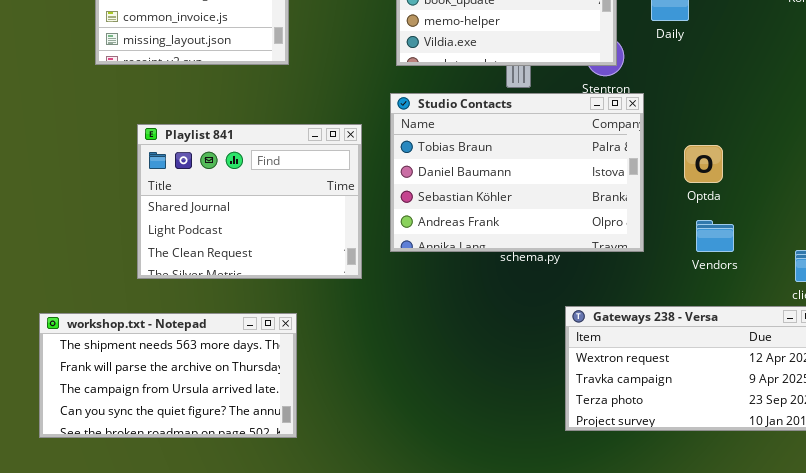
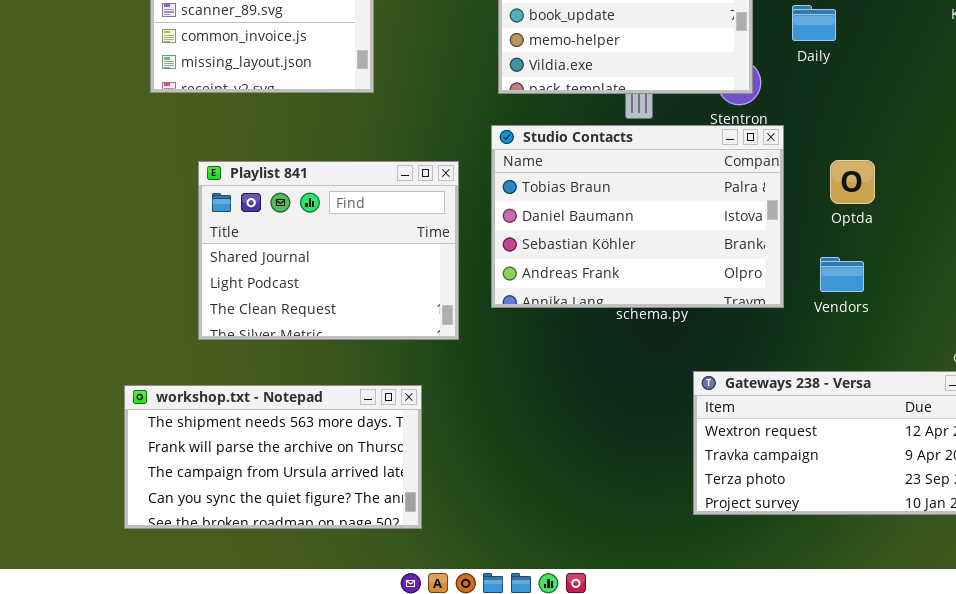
Optda: [684,145,723,183] -> [830,160,875,204], moved
Vendors: [696,220,734,252] -> [820,257,864,292], moved
workshop.txt - Notepad: [39,313,297,438] -> [124,385,422,529], moved

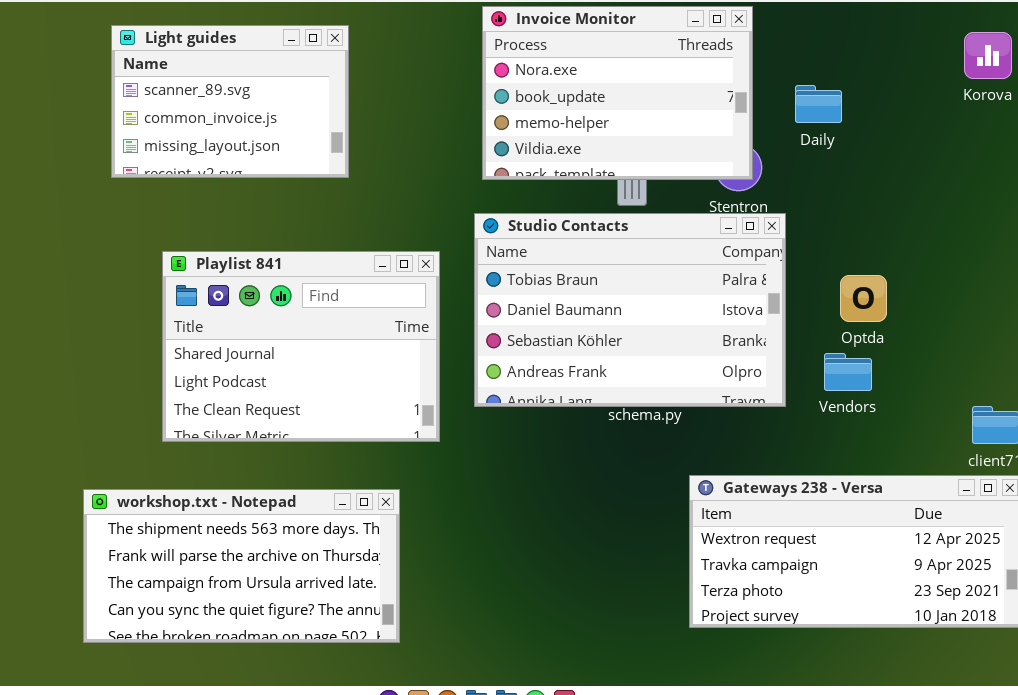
Optda: [830,160,875,204] -> [840,275,887,322], moved

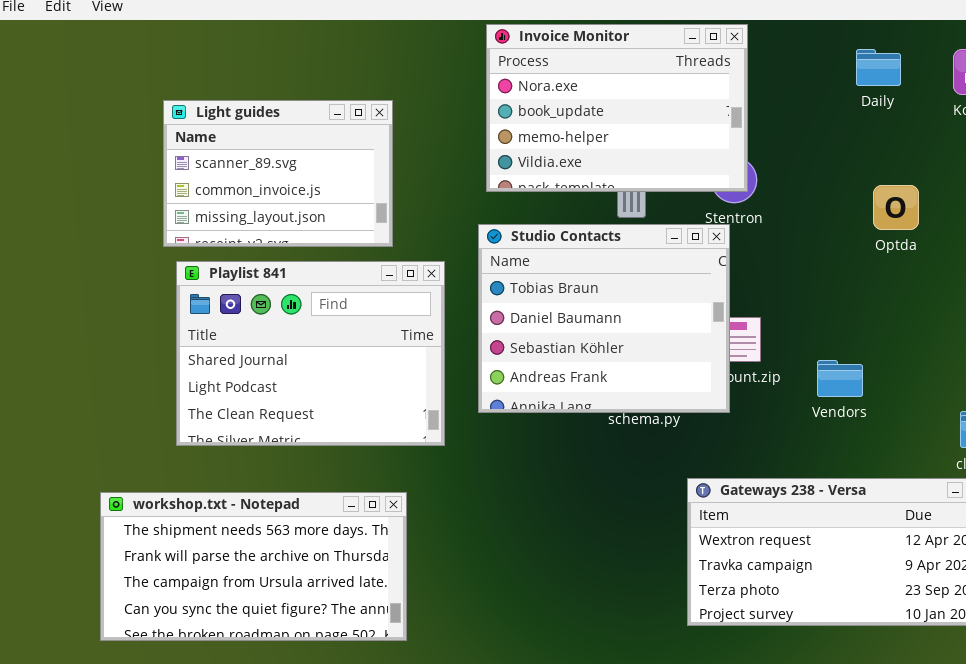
Light guides: [111,25,349,178] -> [163,100,393,247], moved
Daily: [795,85,842,123] -> [856,49,901,86], moved
Studio Contacts: [474,213,786,407] -> [478,224,730,413], resized
Optda: [840,275,887,322] -> [873,185,919,230], moved

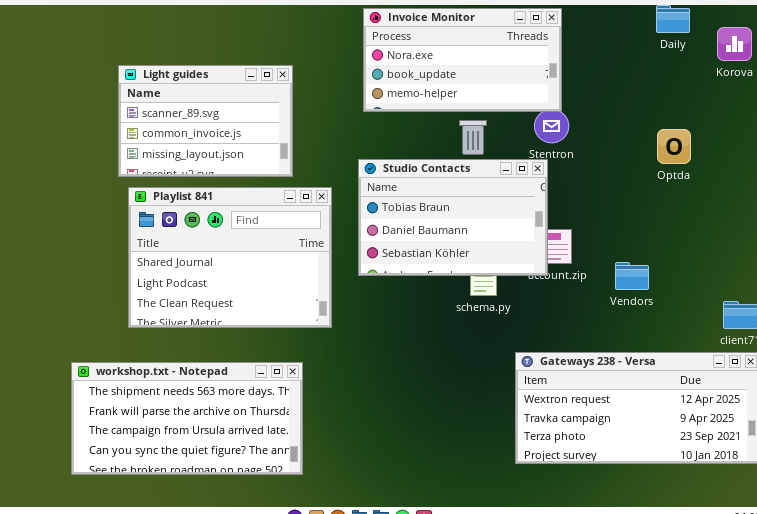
Invoice Monitor: [486,24,748,192] -> [363,8,562,112], resized
Daily: [856,49,901,86] -> [656,5,690,33], moved
Studio Contacts: [478,224,730,413] -> [358,159,548,276], resized

